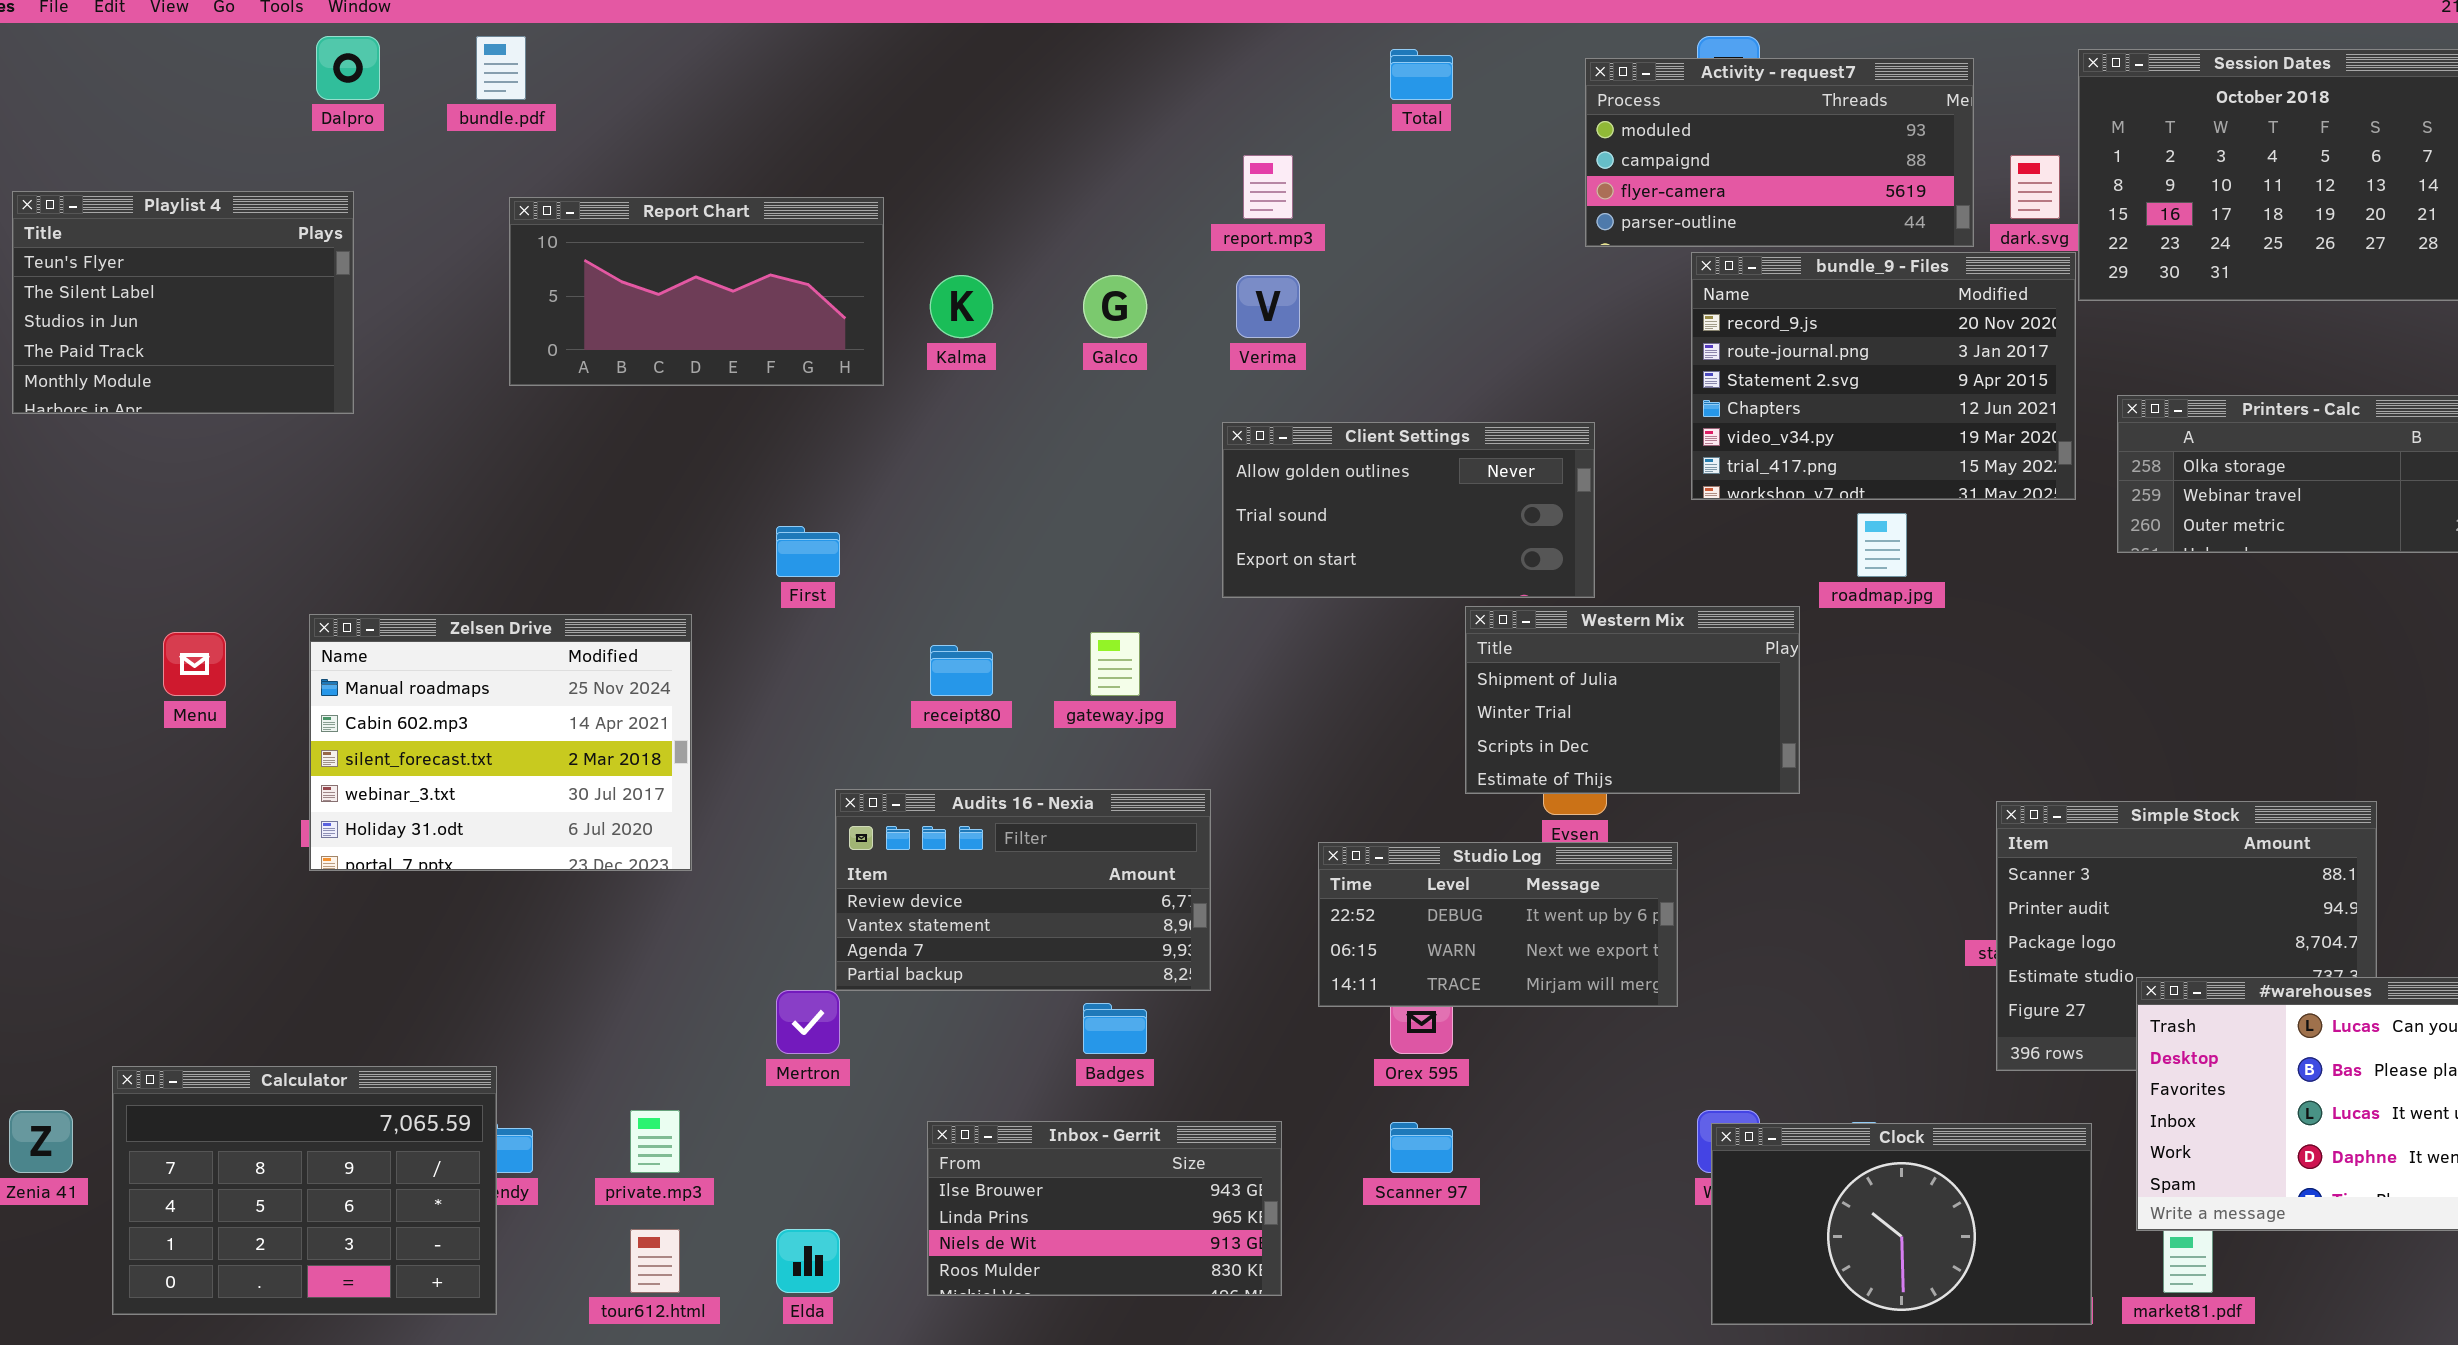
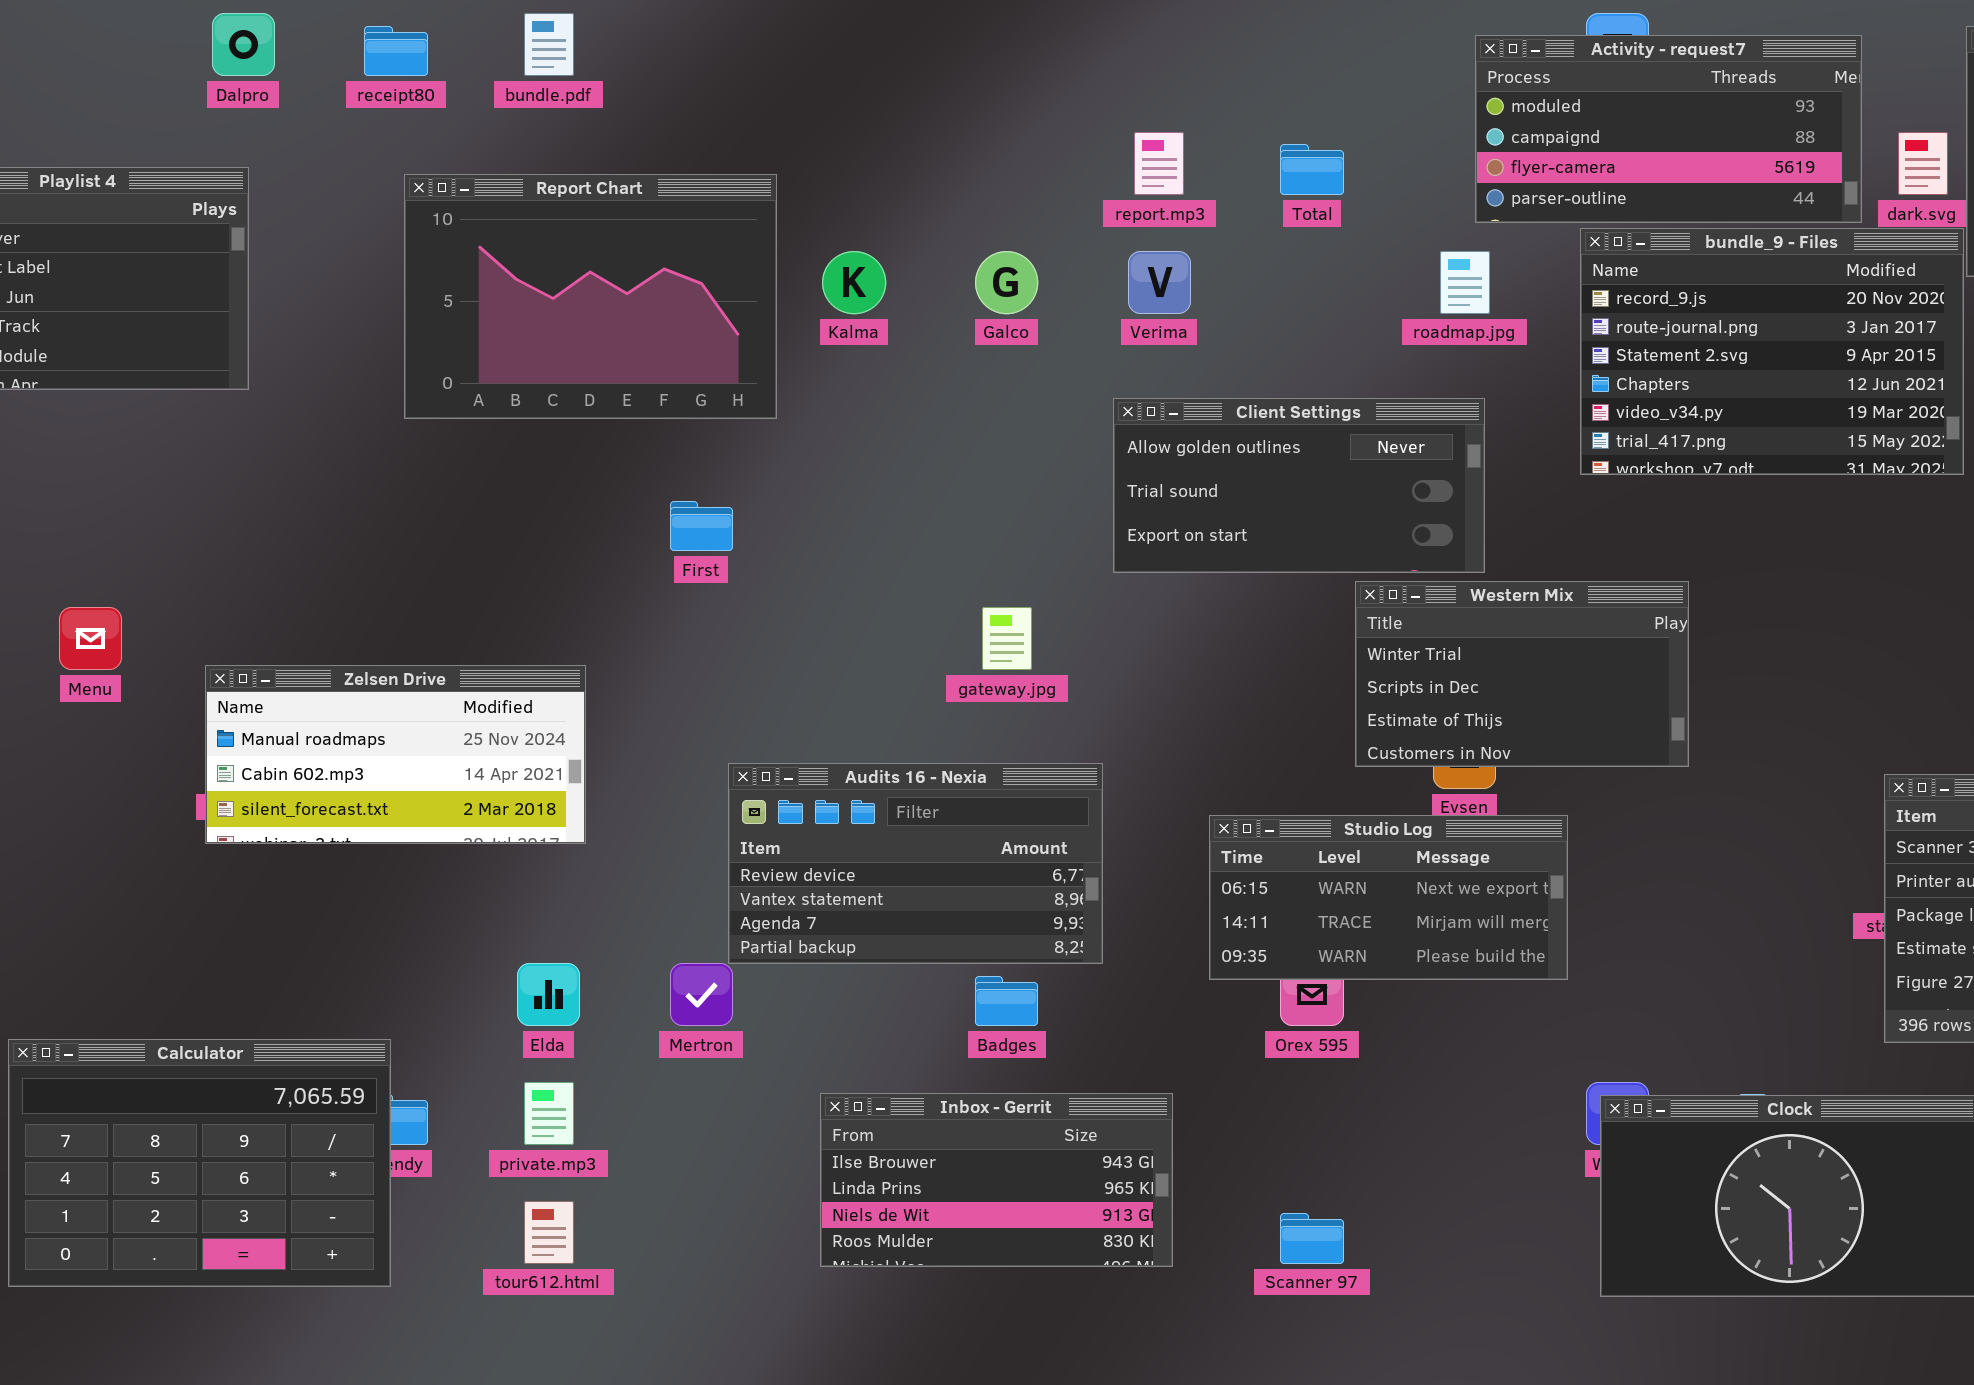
bundle.pdf: [476,36,526,100] -> [524,13,574,76], moved
Total: [1390,49,1453,100] -> [1280,144,1344,195], moved
Report Chart: [509,197,884,386] -> [404,174,777,419], resized
roadmap.jpg: [1857,513,1907,577] -> [1440,251,1490,314], moved
Western Mix: [1465,606,1800,794] -> [1355,581,1689,767], scrolled down 1 row
Zelsen Drive: [309,614,692,871] -> [205,665,586,844], resized
receipt80: [930,645,993,696] -> [364,26,428,76], moved
Studio Log: [1318,842,1678,1007] -> [1209,815,1568,980], scrolled down 1 row
Scanner 97: [1390,1122,1453,1173] -> [1280,1213,1344,1264], moved
Elda: [776,1229,840,1293] -> [517,963,580,1026], moved

